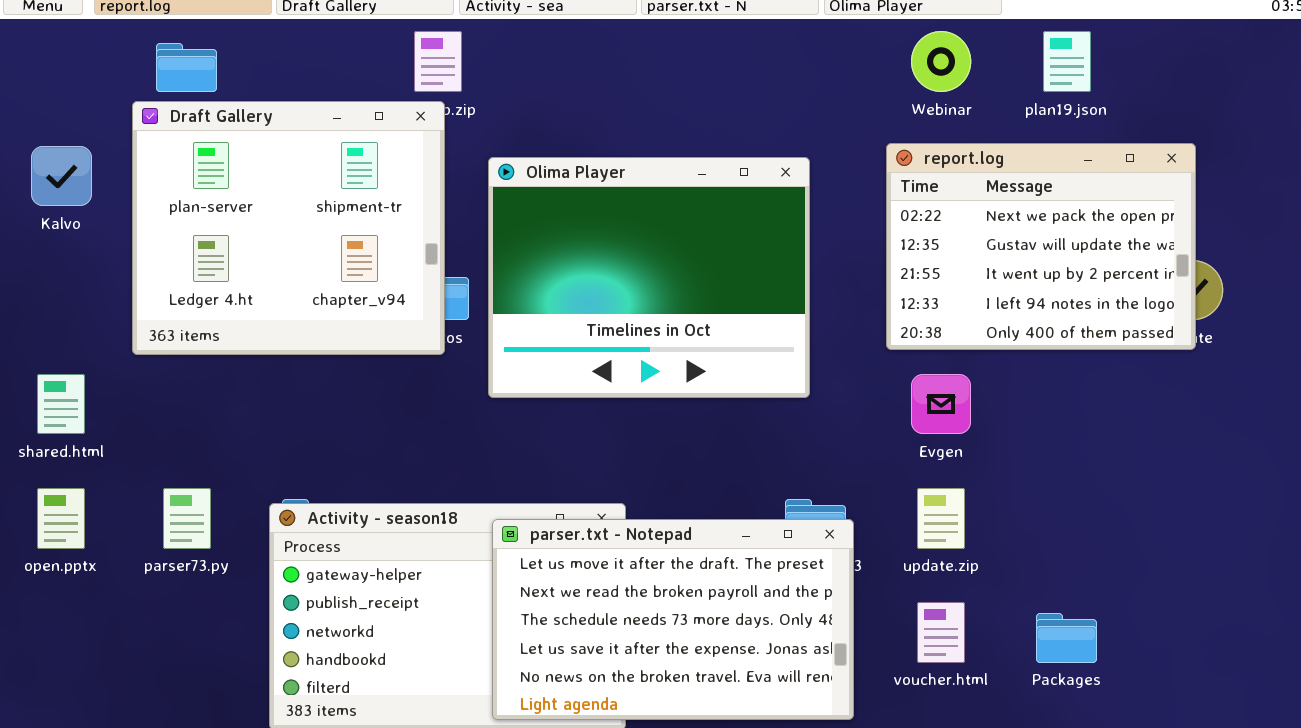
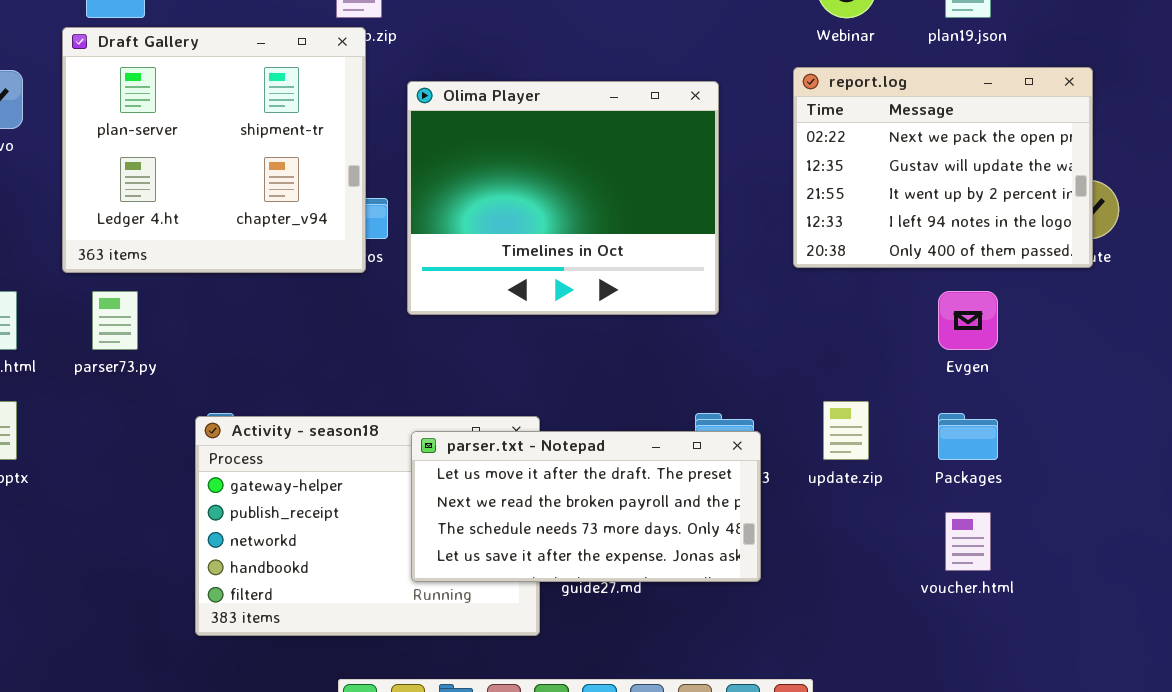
Evgen: [911,374,971,434] -> [938,291,998,350], moved
parser73.py: [163,488,211,549] -> [92,291,138,350], moved
parser.txt - Notepad: [492,519,854,720] -> [411,431,761,582], resized
voucher.html: [917,602,965,663] -> [945,512,991,571], moved
Packages: [1036,613,1097,663] -> [938,413,998,460], moved

